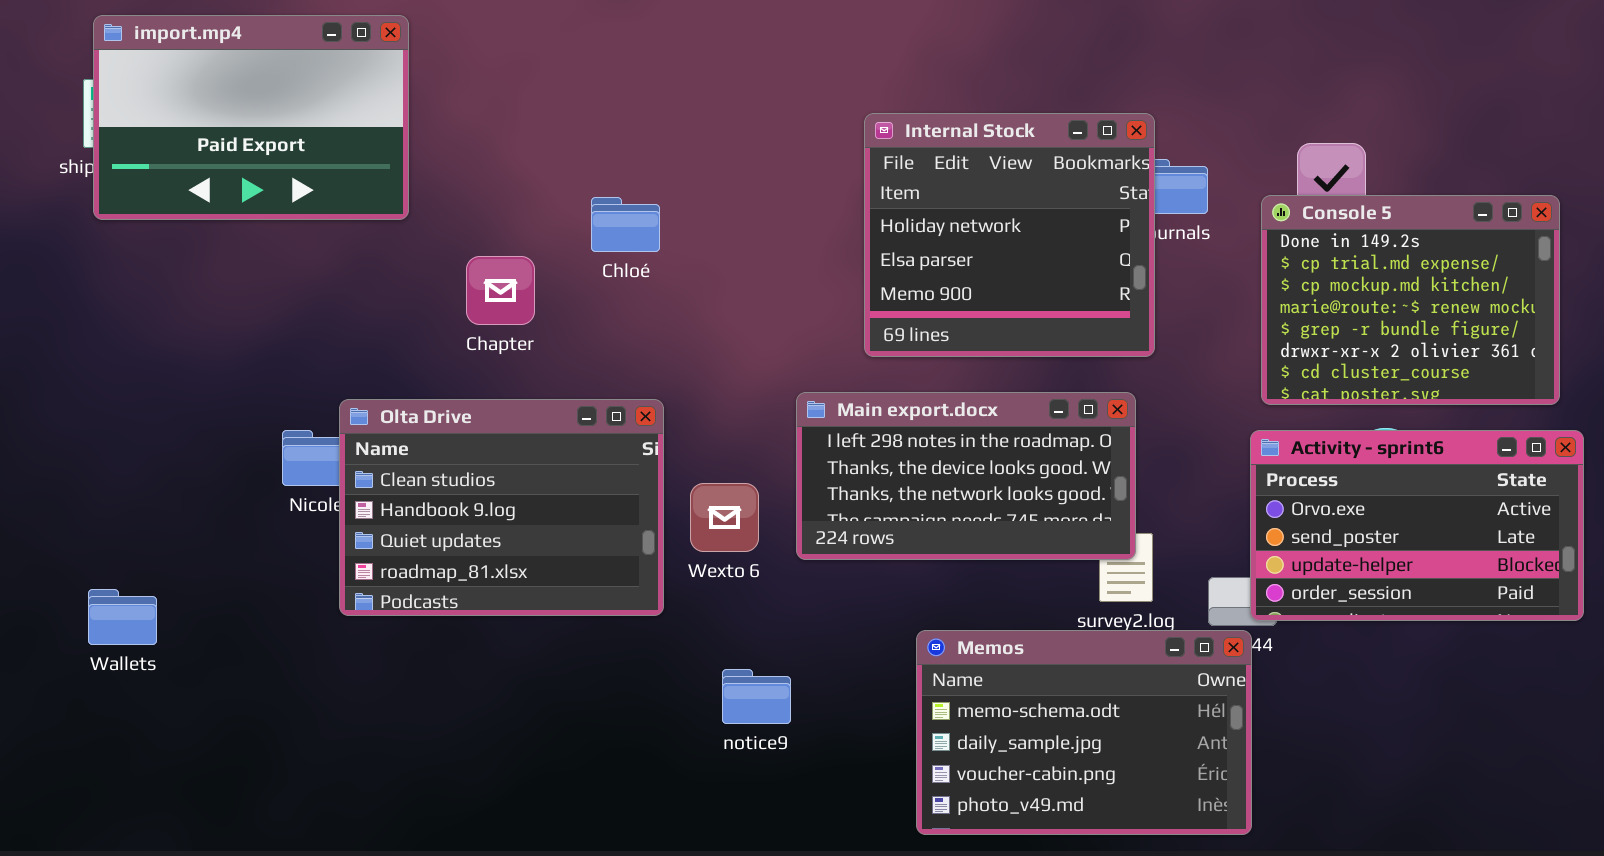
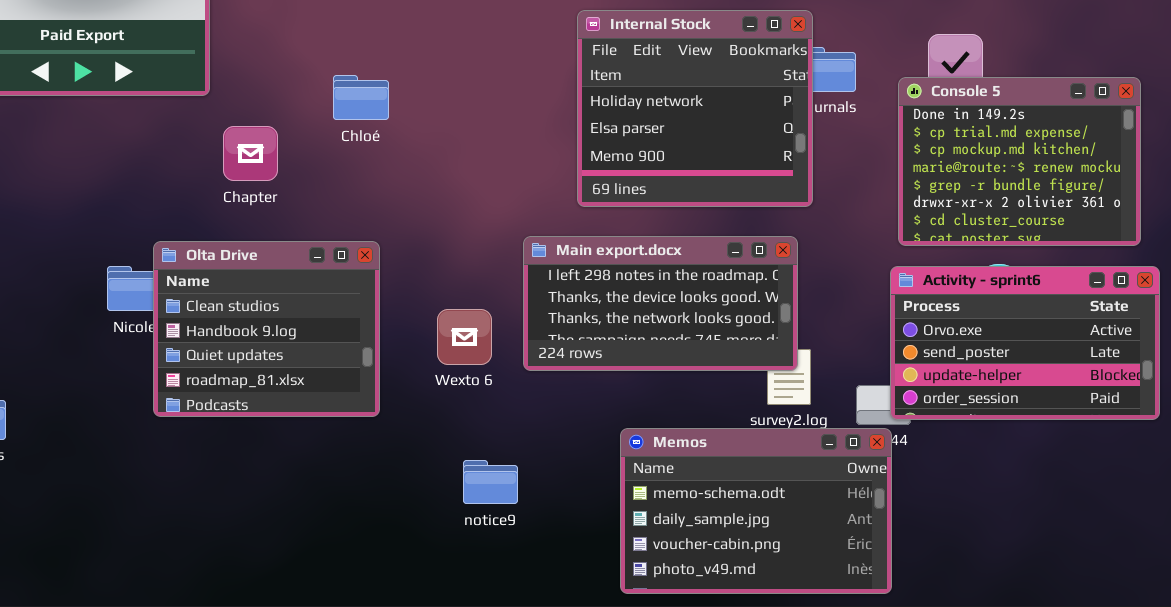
Chloé: [591,197,660,252] -> [333,75,389,120], moved
Chapter: [466,256,535,325] -> [223,126,278,181], moved
Olta Drive: [339,399,664,616] -> [153,241,380,417], resized

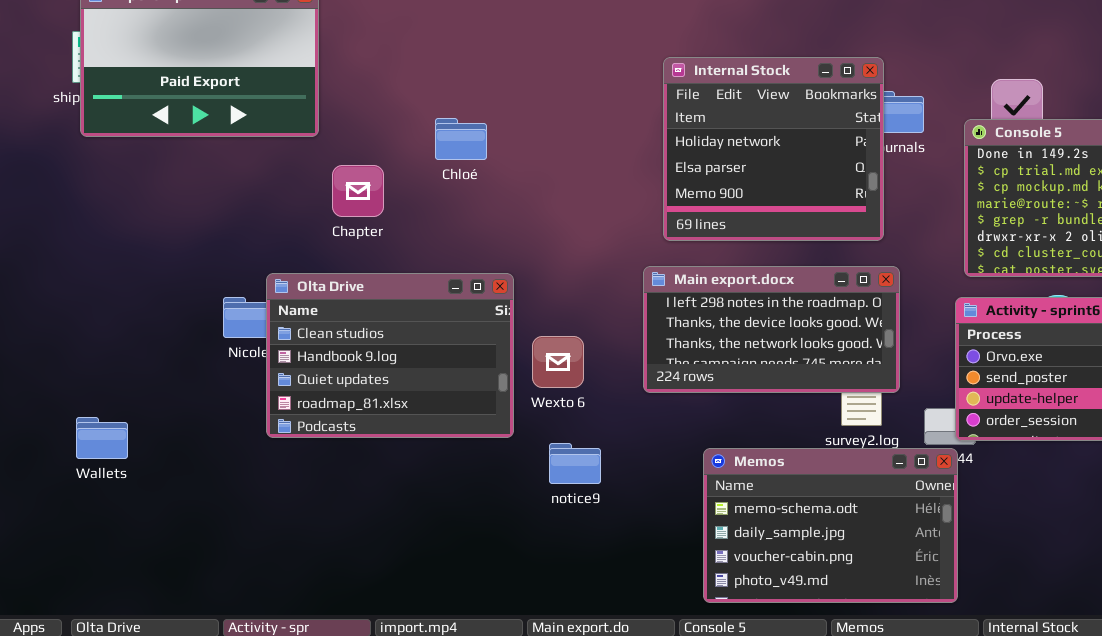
Main export.docx: [523,236,798,371] -> [643,266,900,393], moved
Olta Drive: [153,241,380,417] -> [266,273,514,438], resized
notice9: [463,460,518,504] -> [549,443,601,484], moved

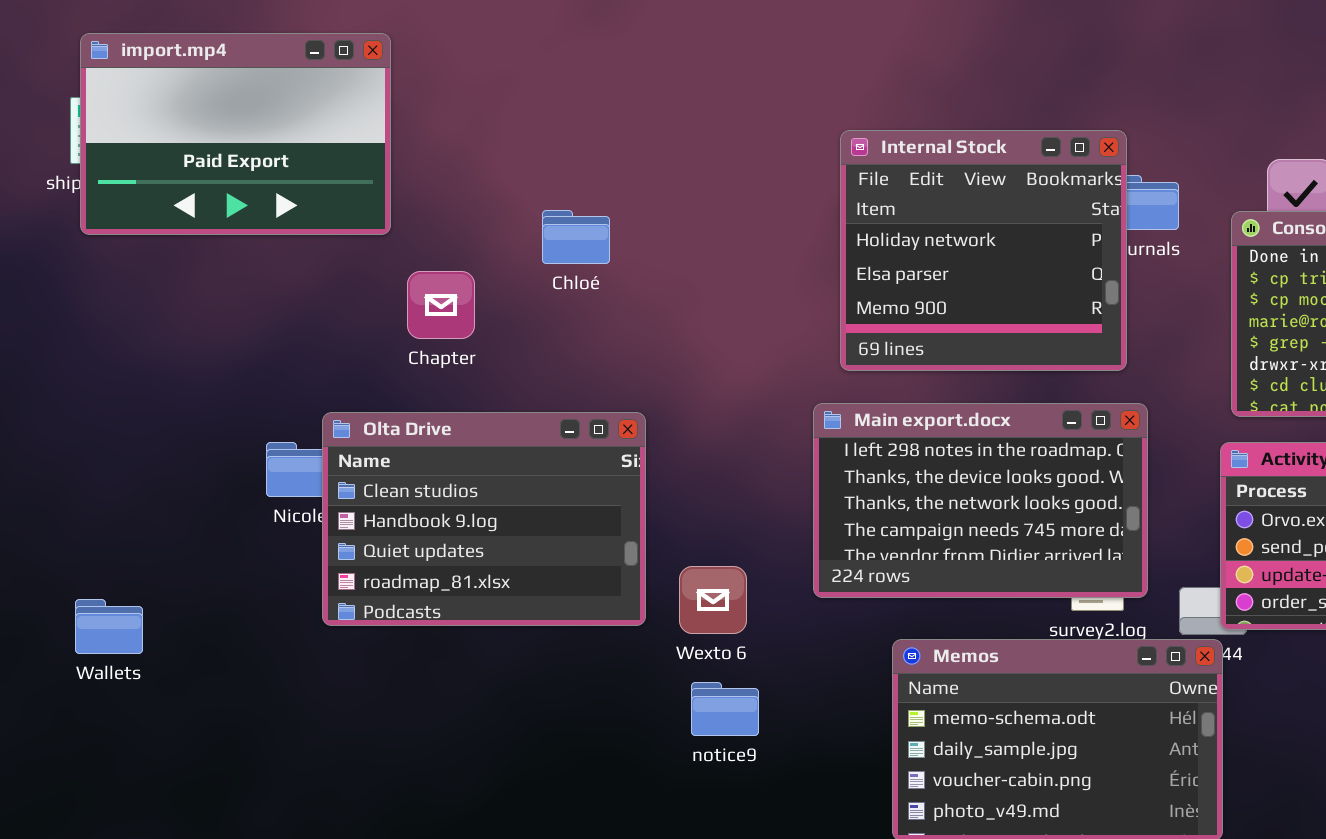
Main export.docx: [643,266,900,393] -> [813,403,1148,598], resized
Wexto 6: [532,336,584,388] -> [679,566,747,634], moved
notice9: [549,443,601,484] -> [691,682,759,736], moved

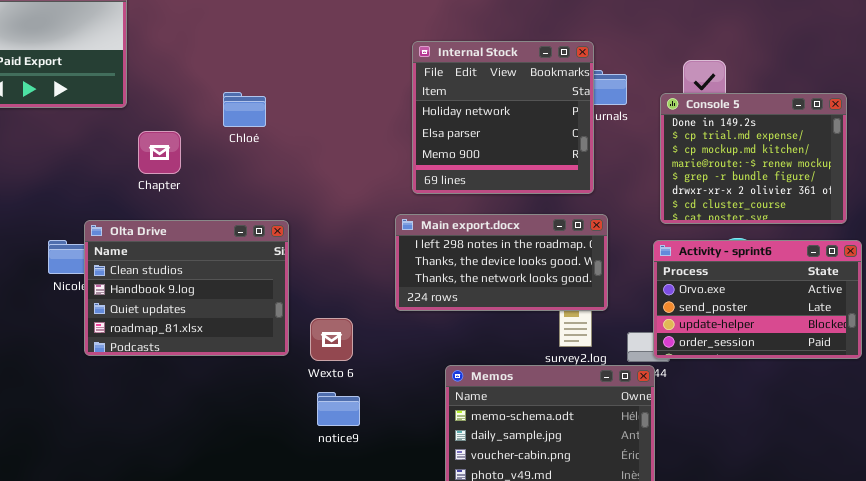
Main export.docx: [813,403,1148,598] -> [395,214,608,311], resized

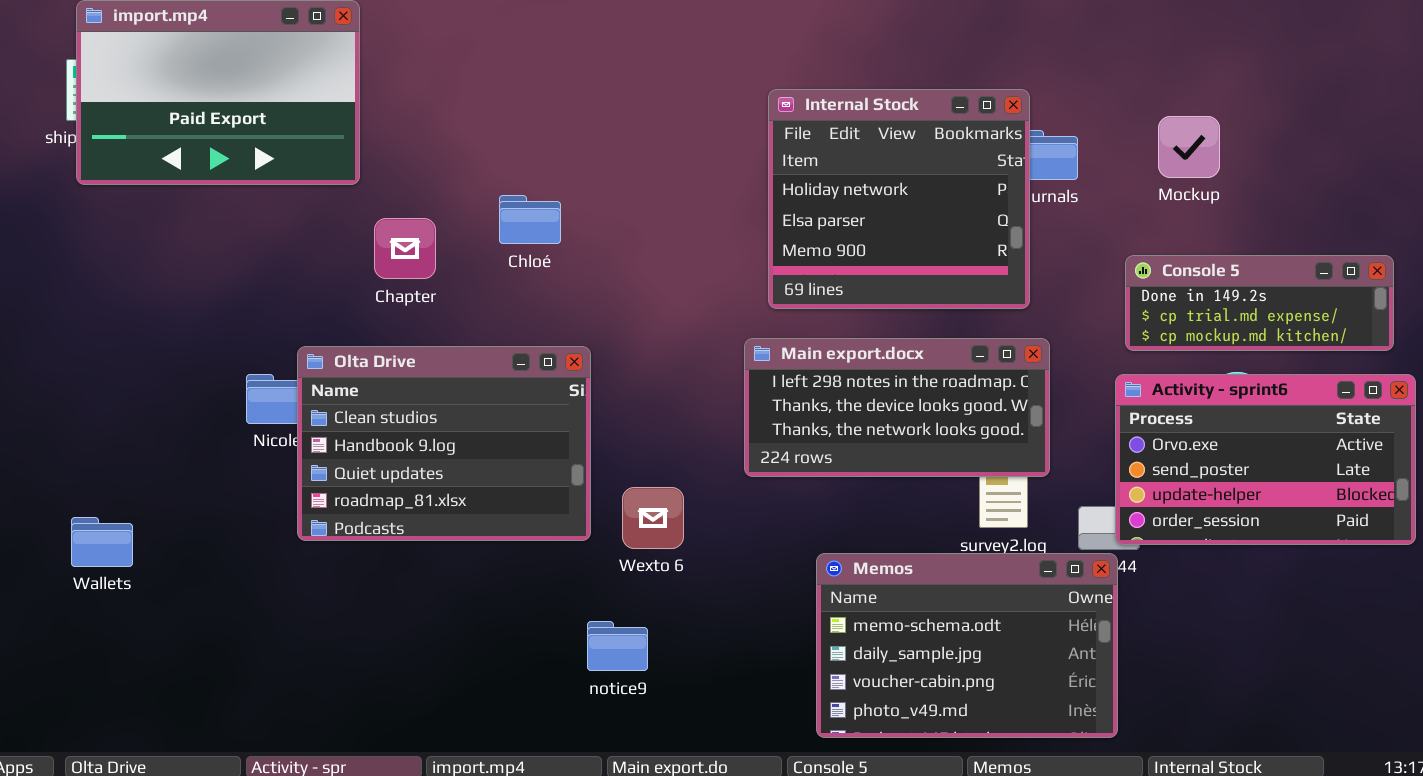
Chloé: [223,92,266,127] -> [499,195,561,244], moved
Console 5: [660,93,847,224] -> [1125,255,1394,351], resized
notice9: [317,392,360,426] -> [587,621,648,671], moved

